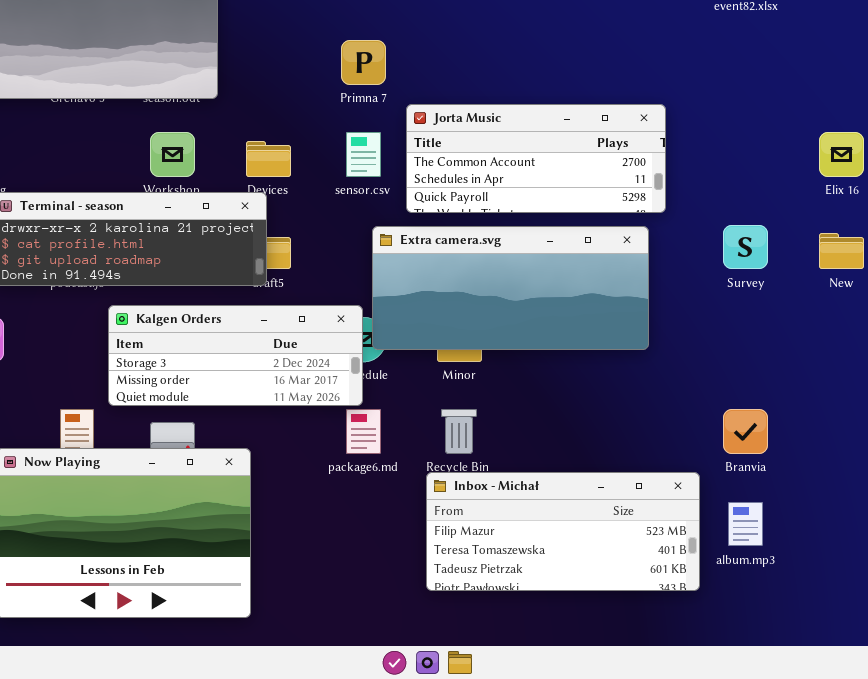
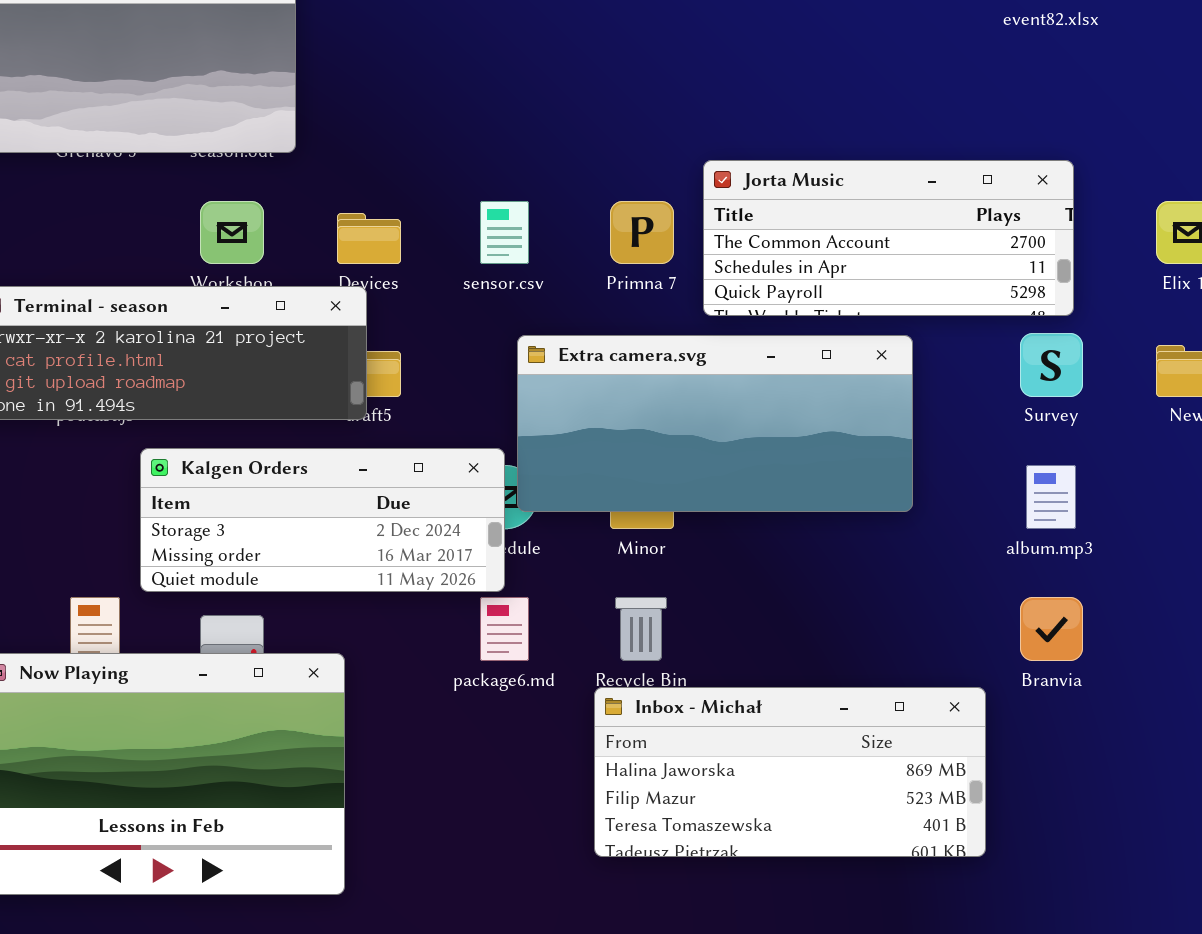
Primna 7: [341,40,386,85] -> [610,201,674,264], moved
Jorta Music: [406,104,666,213] -> [703,160,1074,316], moved
Inbox - Michał: [426,472,700,591] -> [594,687,986,857], scrolled up 1 row
album.mp3: [728,502,763,546] -> [1026,465,1076,529], moved

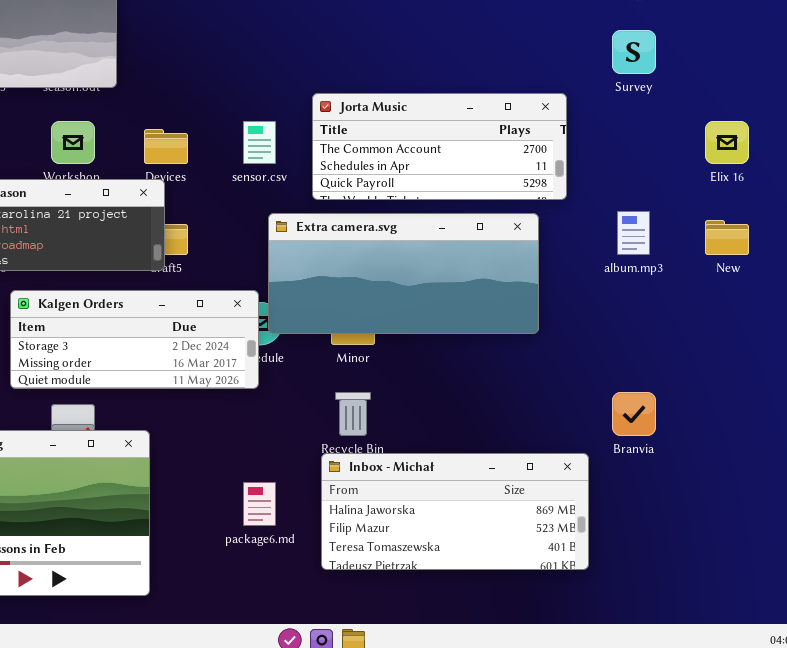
Jorta Music: [703,160,1074,316] -> [312,93,567,200], moved
Survey: [1020,333,1083,397] -> [612,30,656,74], moved
album.mp3: [1026,465,1076,529] -> [617,211,650,255], moved
package6.md: [480,597,529,661] -> [243,482,276,526], moved

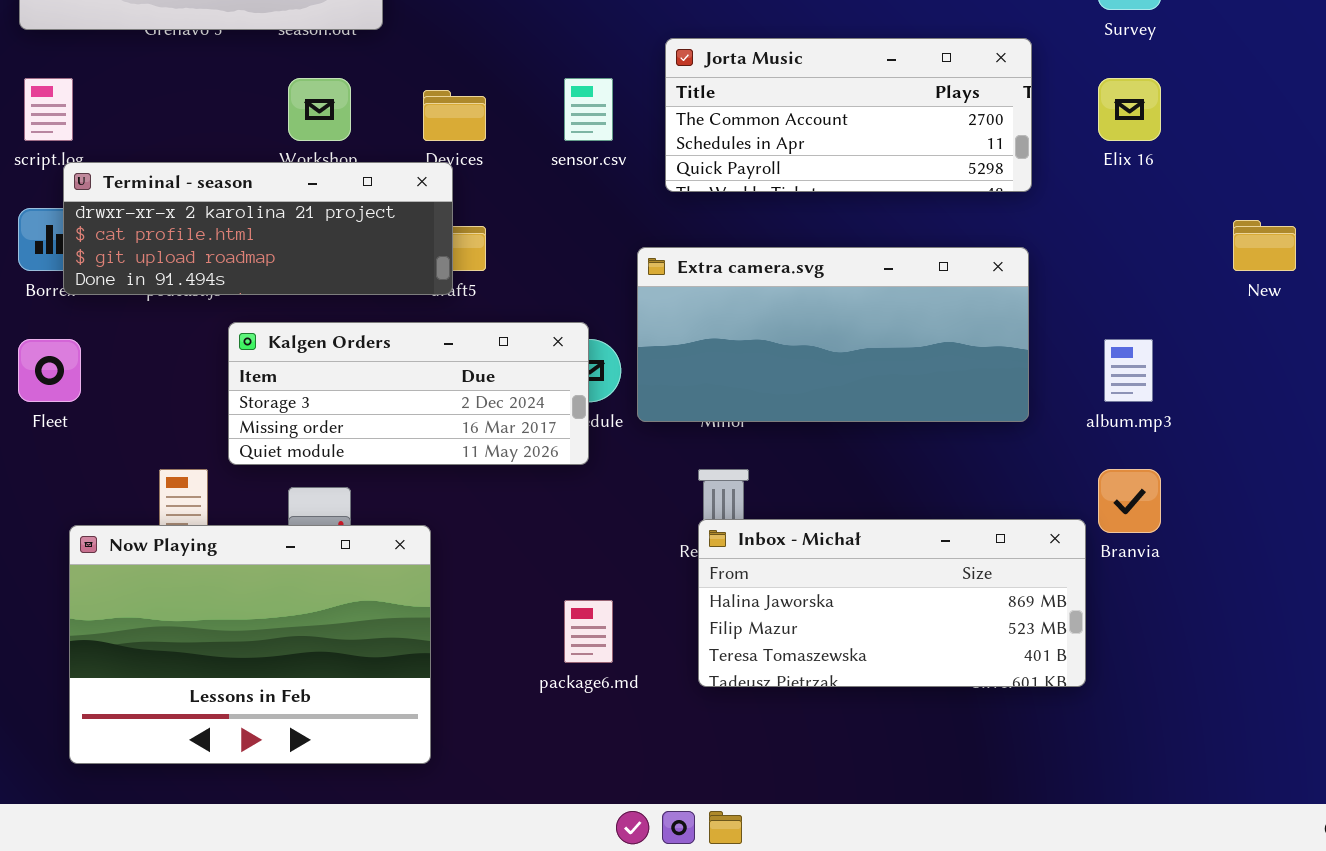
Elix 16: [705,121,749,164] -> [1098,78,1161,141], moved
album.mp3: [617,211,650,255] -> [1104,339,1153,402], moved
Extra camera.svg: [268,213,539,334] -> [637,247,1029,422], moved
Inbox - Michał: [321,453,589,570] -> [698,519,1086,687], moved

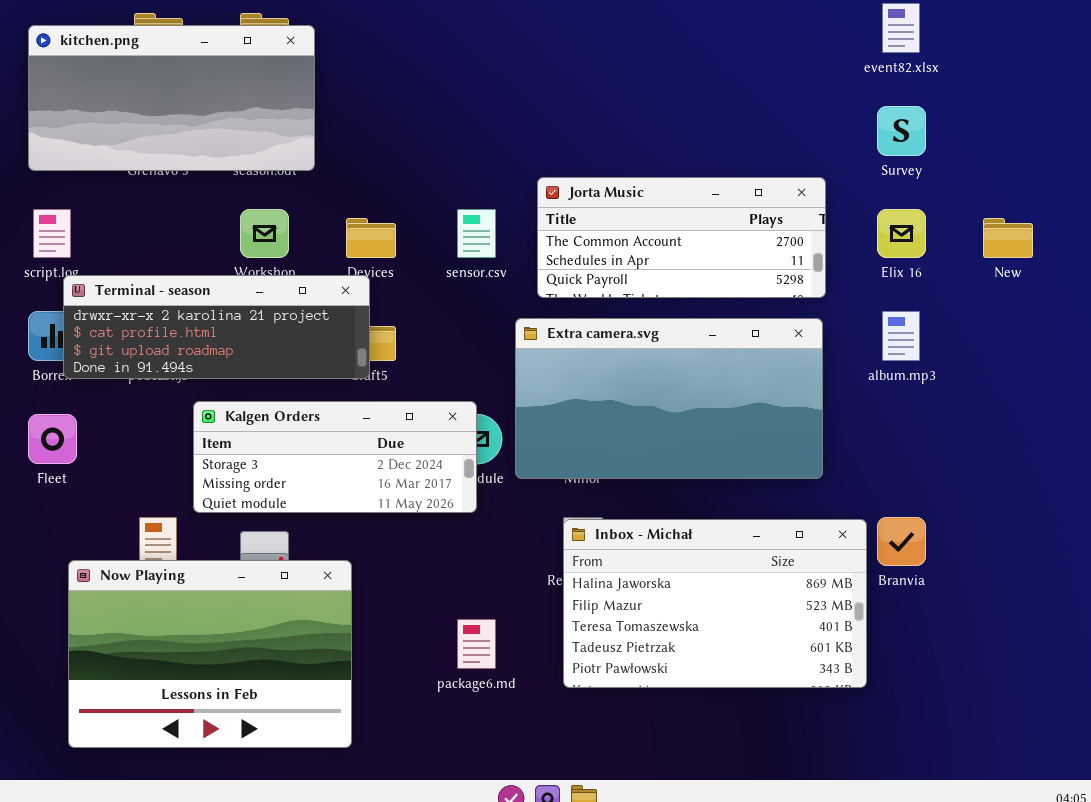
New: [1233,220,1296,271] -> [983,218,1033,258], moved
Extra camera.svg: [637,247,1029,422] -> [515,318,823,479], resized
album.mp3: [1104,339,1153,402] -> [882,311,920,361], moved
Inbox - Michał: [698,519,1086,687] -> [563,519,867,688], resized

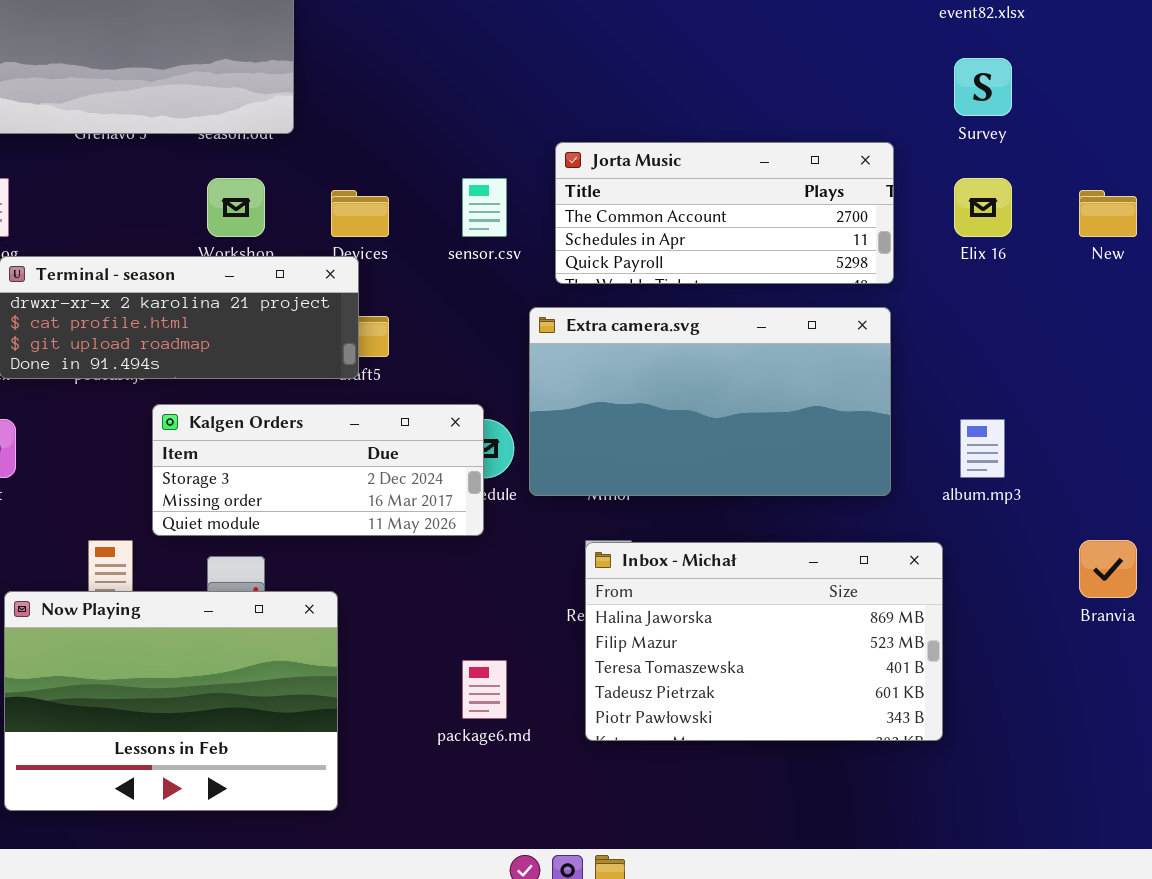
album.mp3: [882,311,920,361] -> [960,419,1005,478], moved
Branvia: [877,517,926,566] -> [1079,540,1137,598], moved

